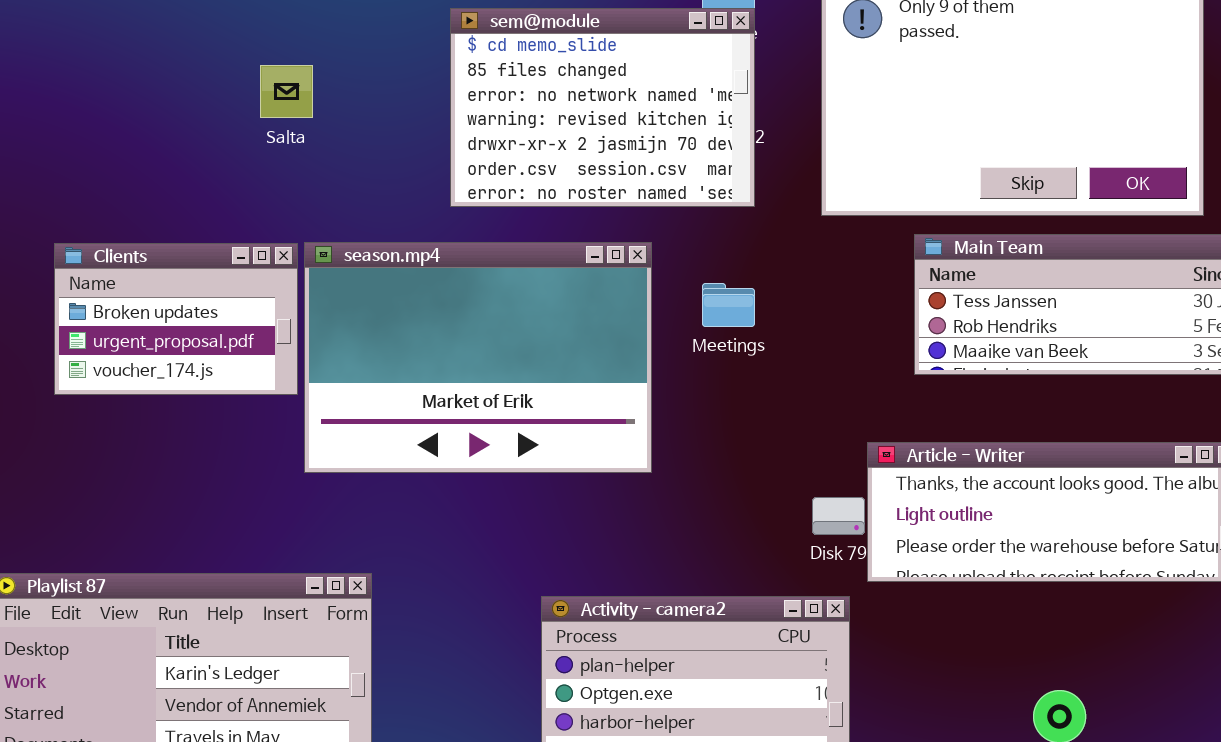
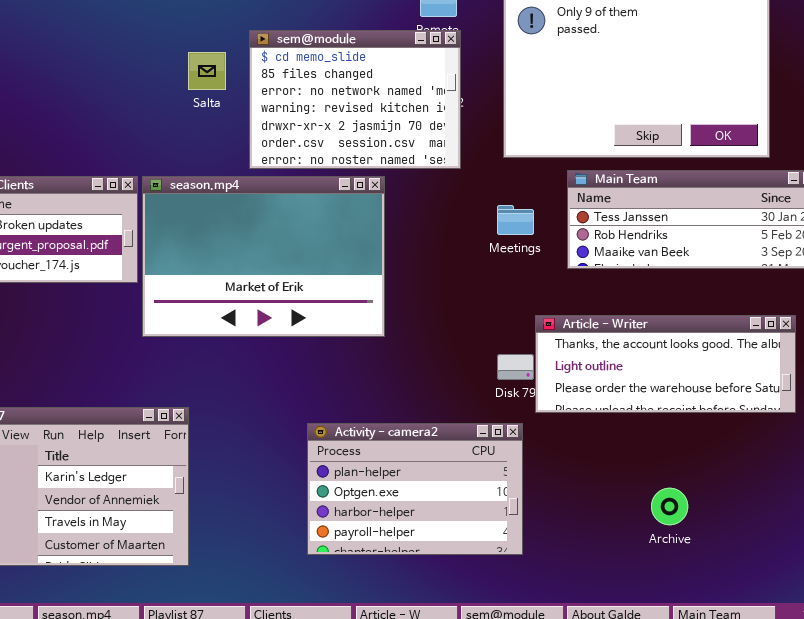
sem@module: [450,8,755,207] -> [249,30,461,169], moved
Salta: [260,65,313,118] -> [188,52,226,90], moved
Meetings: [702,283,755,327] -> [497,205,534,235], moved

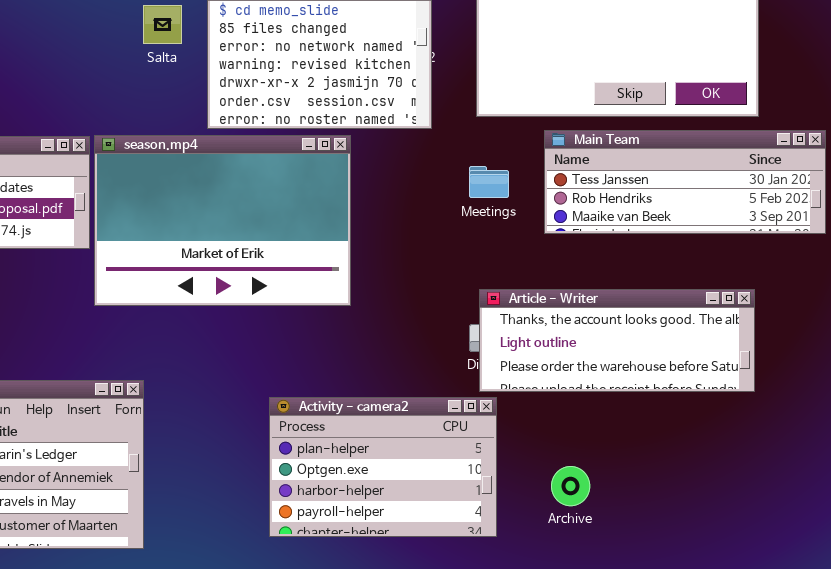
Article - Writer: [535,315,796,413] -> [479,289,755,392], moved
Archive: [651,488,688,525] -> [551,466,590,506], moved

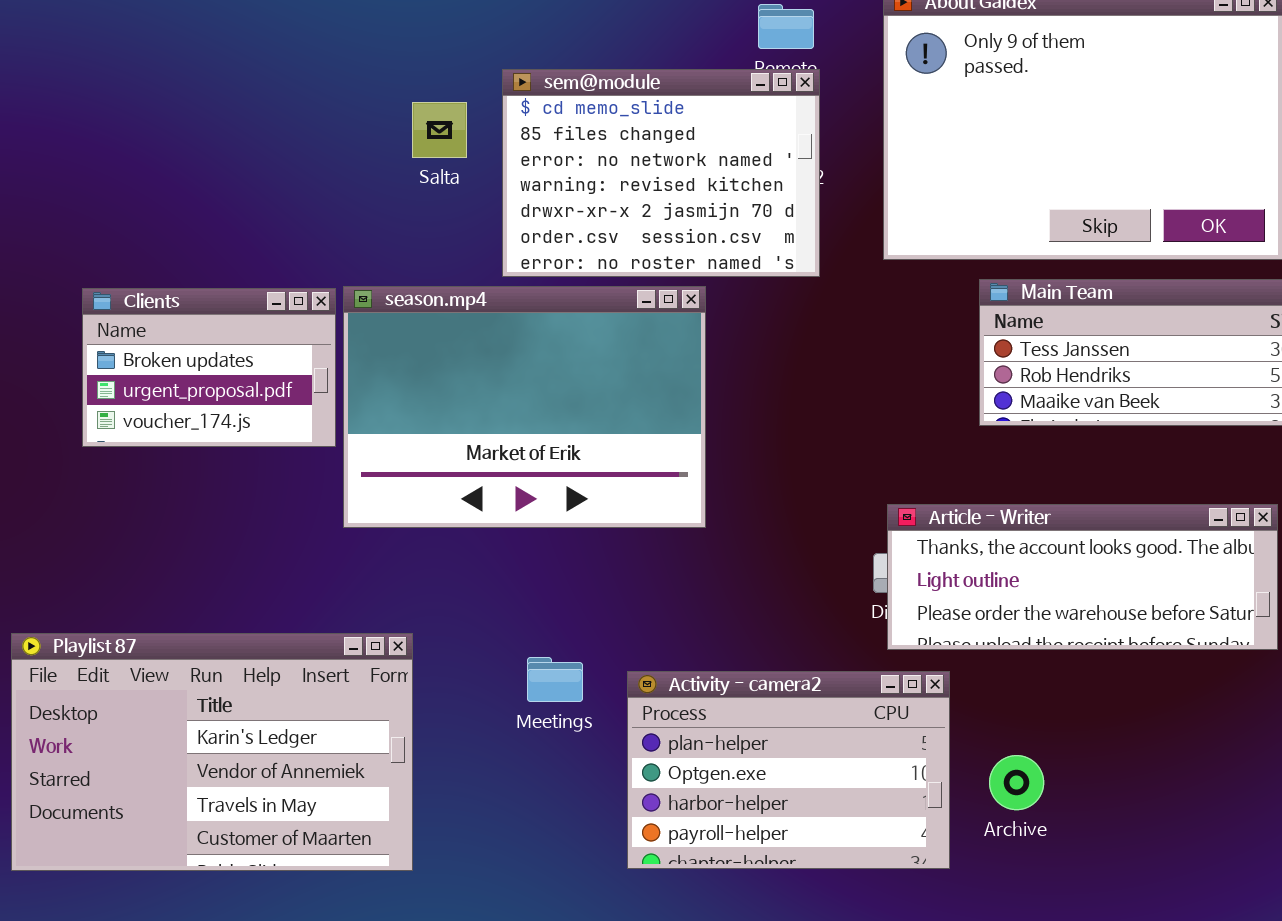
Meetings: [469,166,509,198] -> [527,657,583,702], moved
Activity - camera2: [269,397,497,537] -> [627,671,950,869], moved

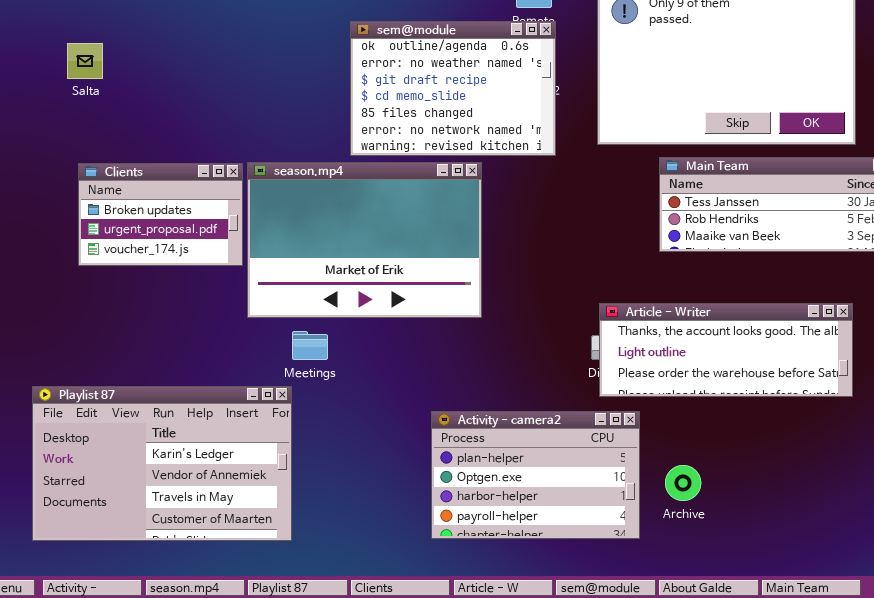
sem@module: [502,69,820,277] -> [350,21,556,156], scrolled up 3 rows
Salta: [412,102,467,158] -> [67,43,103,79], moved
Meetings: [527,657,583,702] -> [292,331,328,360], moved

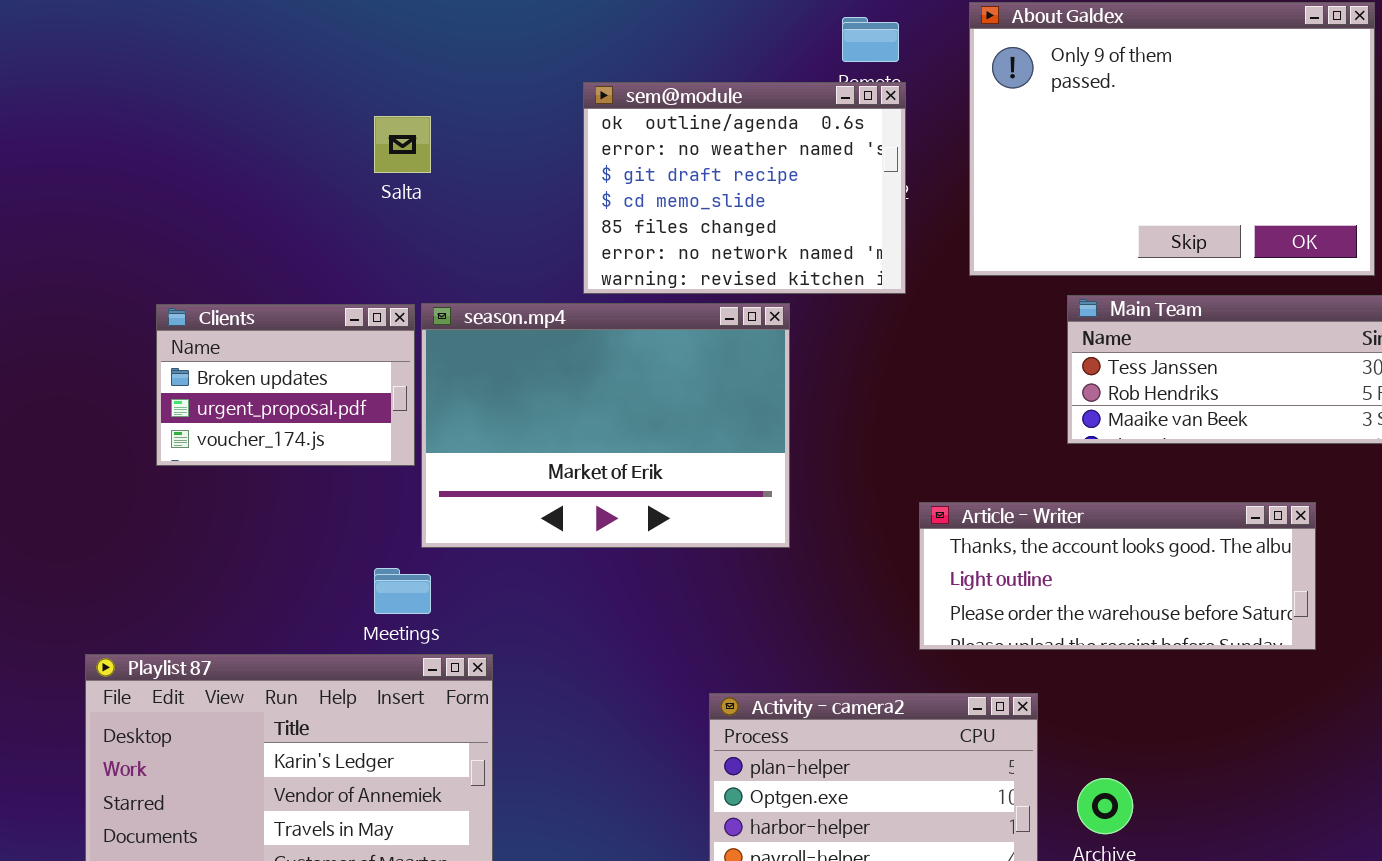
Salta: [67,43,103,79] -> [374,116,431,173], moved
Article - Writer: [599,303,853,397] -> [919,502,1316,650], moved
Meetings: [292,331,328,360] -> [374,568,431,614], moved

